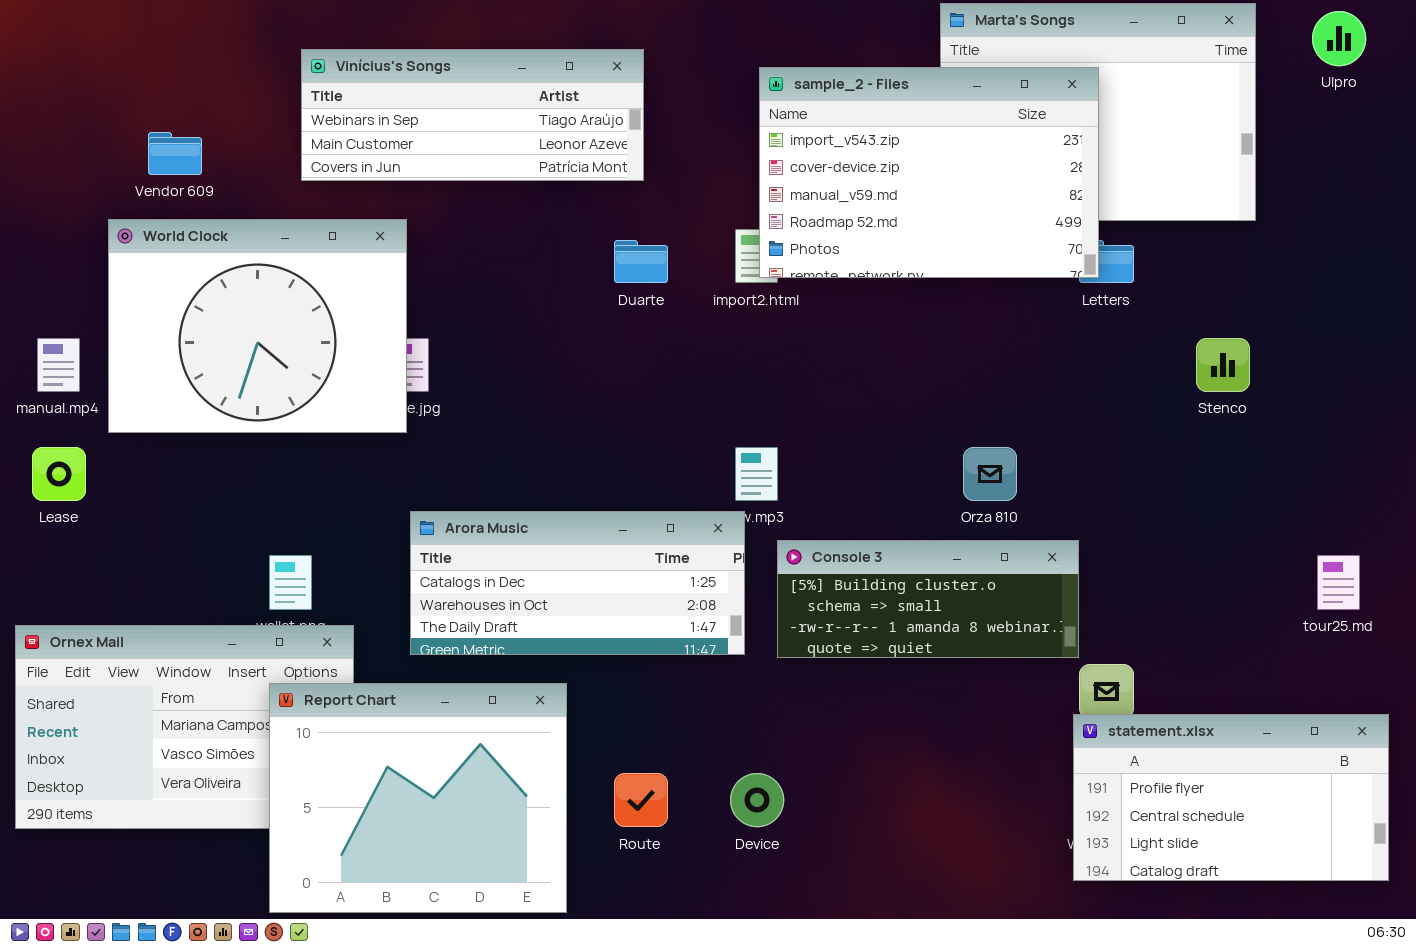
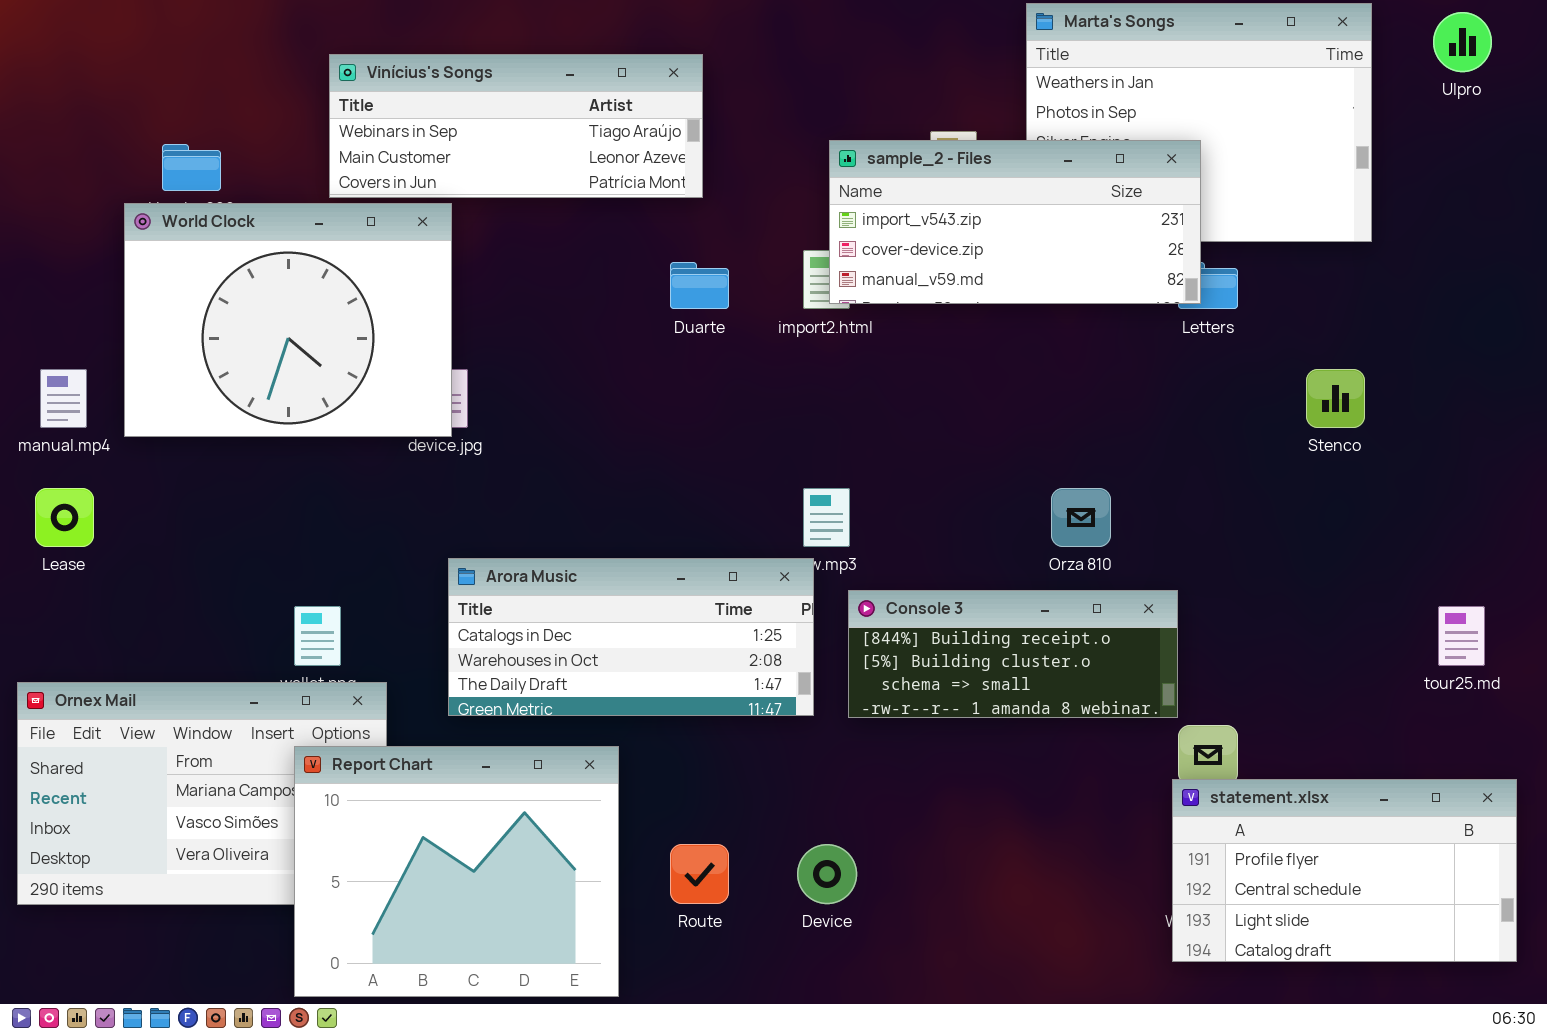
sample_2 - Files: [759,67,1099,278] -> [829,140,1201,304], resized
World Clock: [108,219,407,433] -> [124,203,452,437], moved
Console 3: [777,540,1079,658] -> [848,590,1178,718], scrolled up 1 row

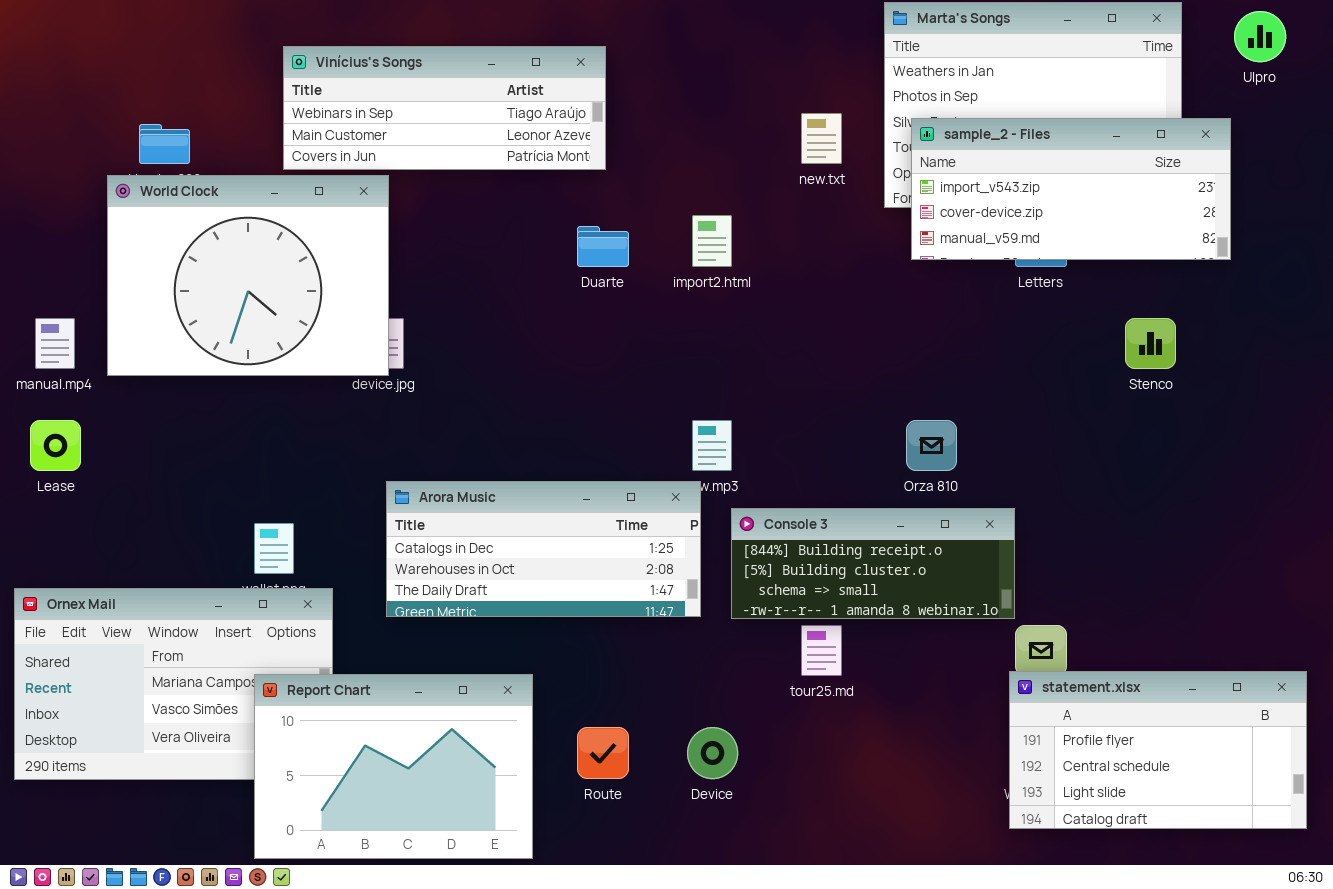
sample_2 - Files: [829,140,1201,304] -> [911,118,1231,260], moved
tour25.md: [1438,606,1485,666] -> [801,625,842,676], moved
Report Chart: [294,746,619,997] -> [254,674,533,859], resized

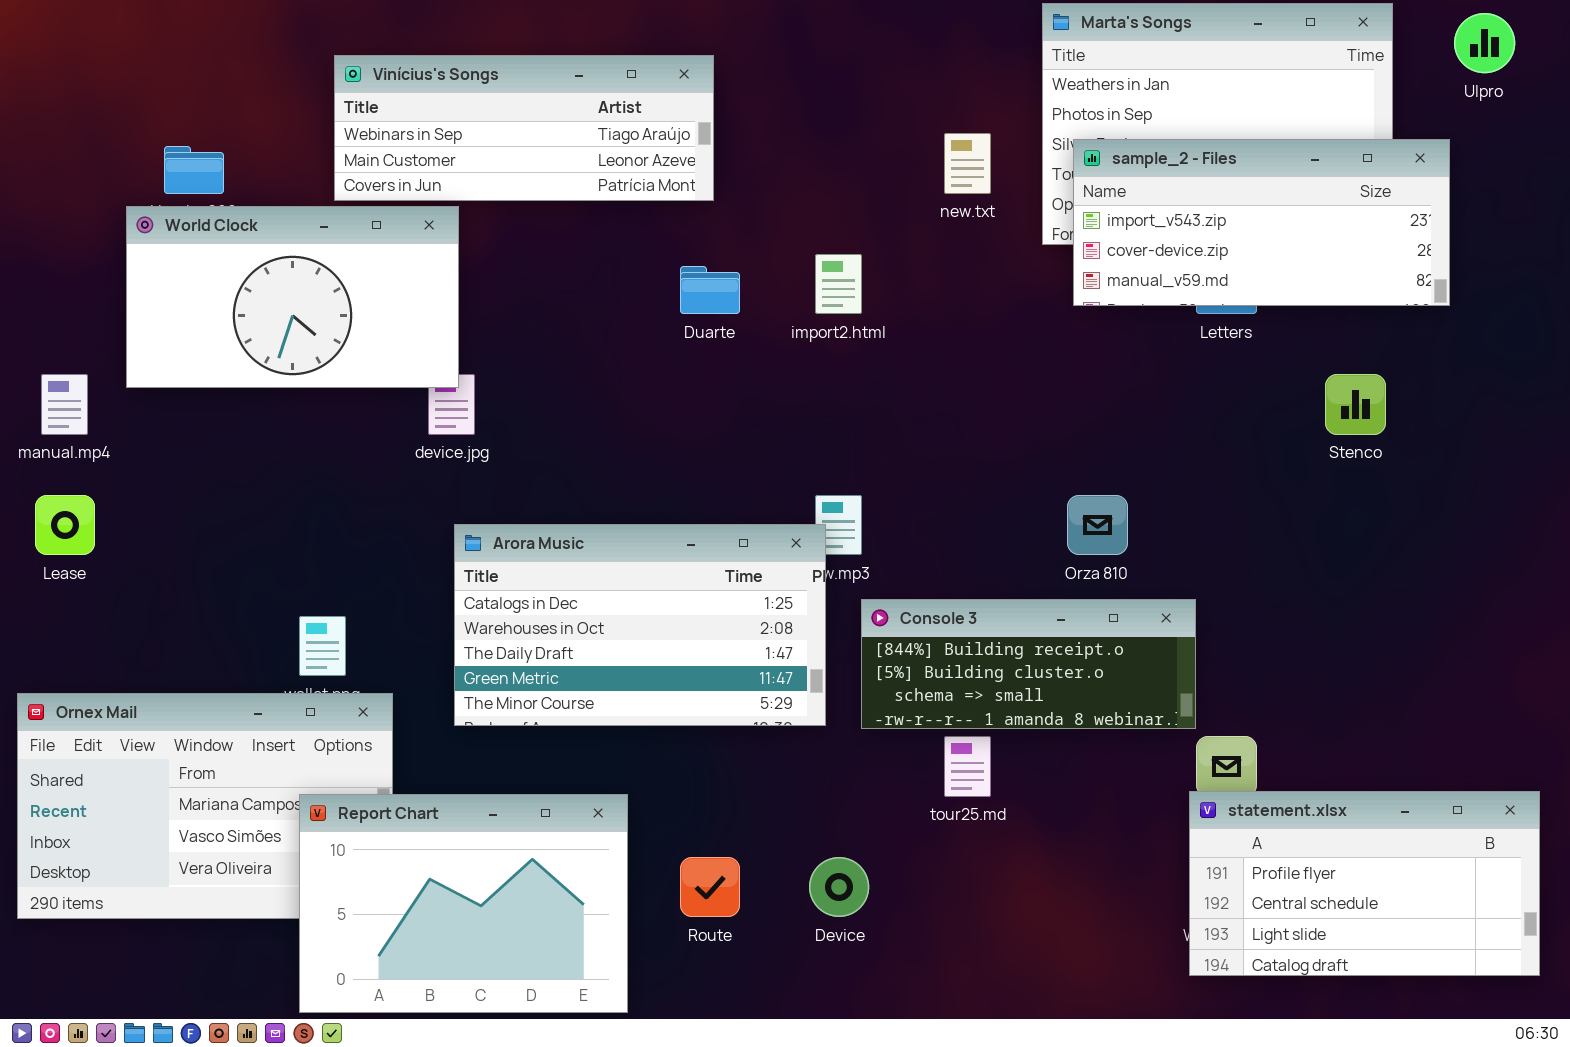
World Clock: [107,175,389,376] -> [126,206,459,388], resized
Arora Music: [386,481,701,617] -> [454,524,826,726], resized

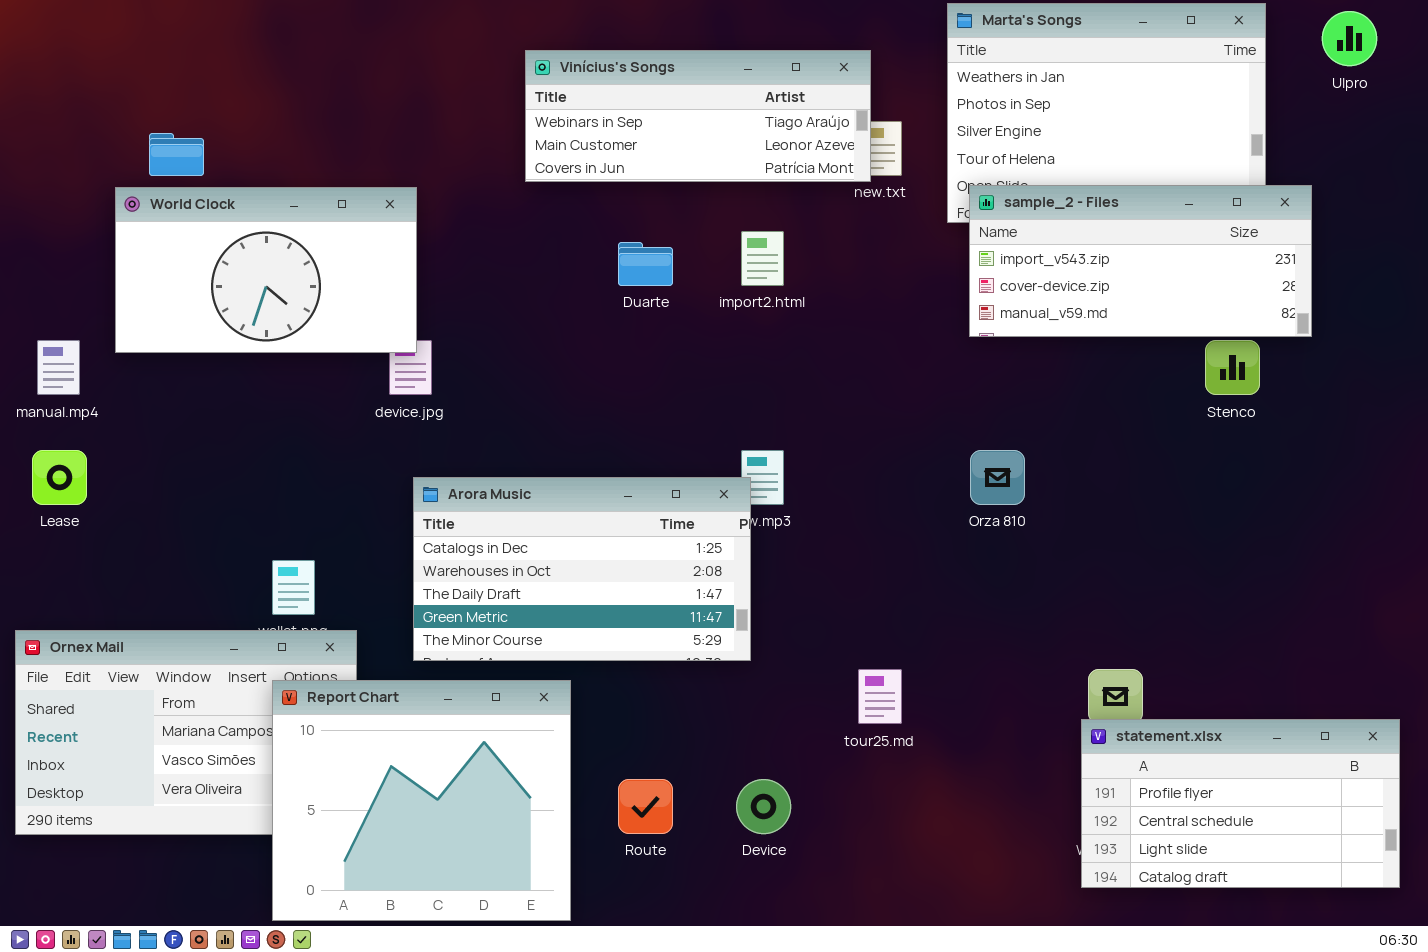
Vinícius's Songs: [334,55,714,201] -> [525,50,871,182], moved
sample_2 - Files: [1073,139,1450,306] -> [969,185,1312,337], moved
Console 3: [861,599,1196,729] -> none, closed
Report Chart: [299,794,628,1013] -> [272,680,571,921], resized

